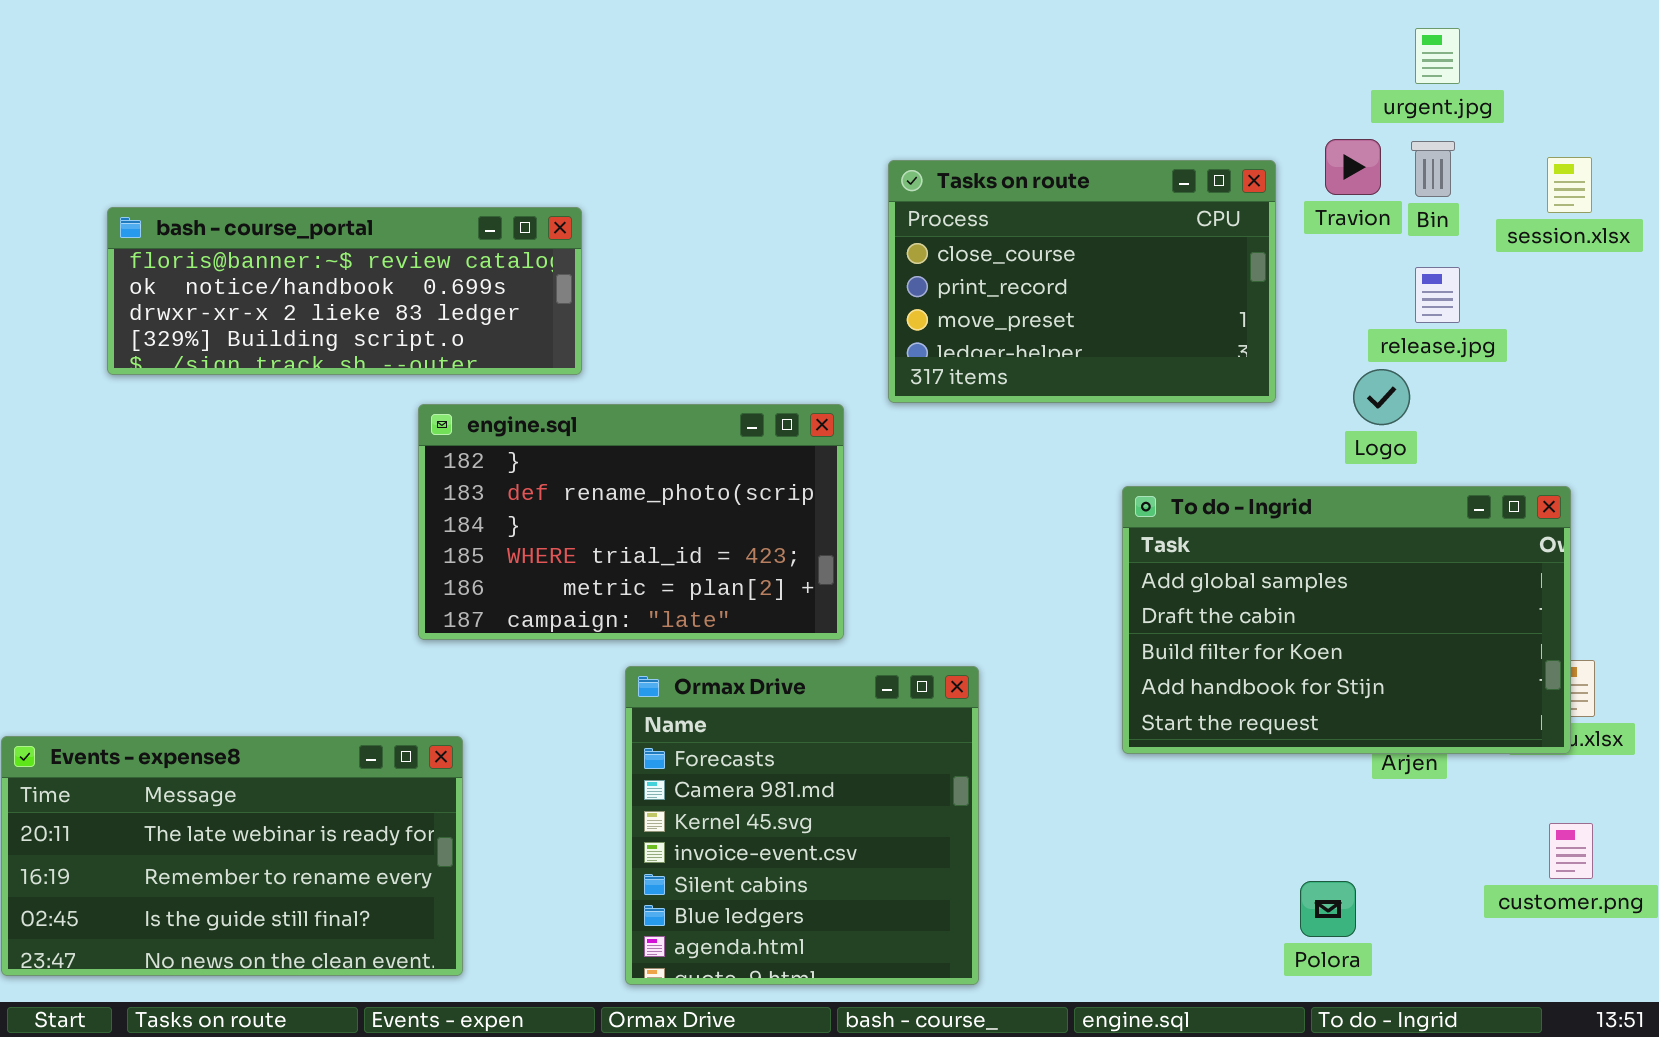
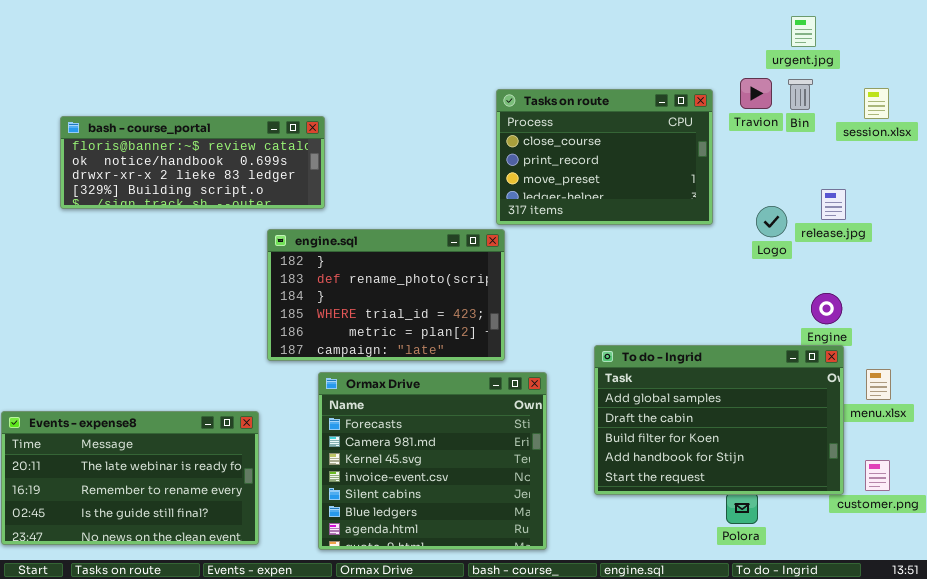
release.jpg: [1415,267,1460,323] -> [821,189,846,220], moved
engine.sql: [418,404,844,640] -> [267,229,505,361], moved
To do - Ingrid: [1122,486,1571,754] -> [594,345,844,495], moved
Ormax Drive: [625,666,979,985] -> [318,372,547,550], resized

